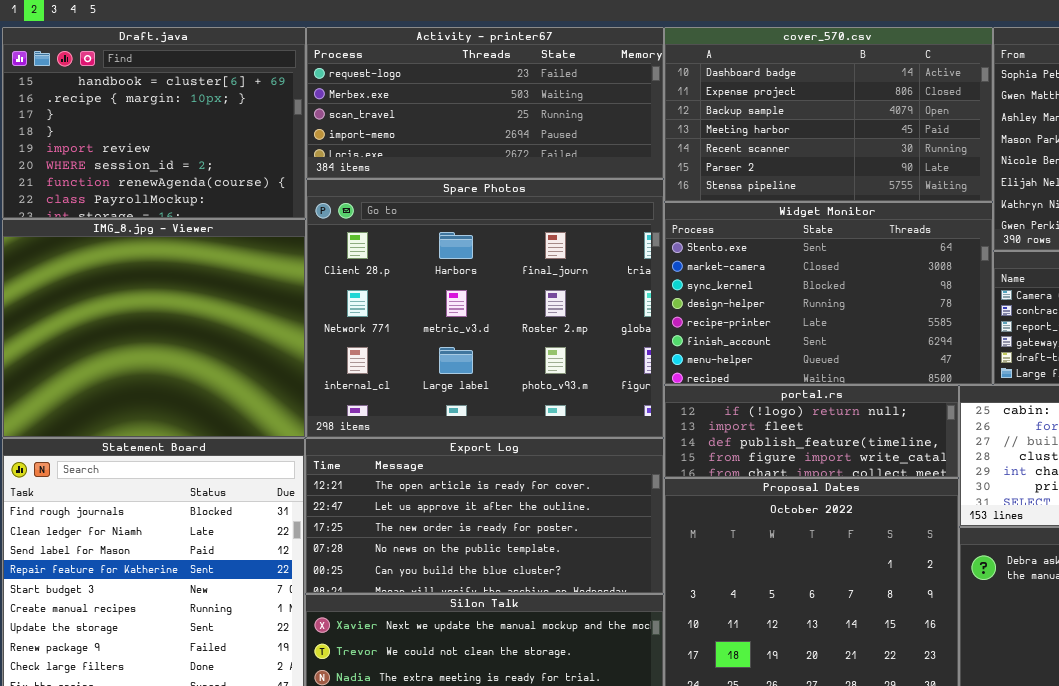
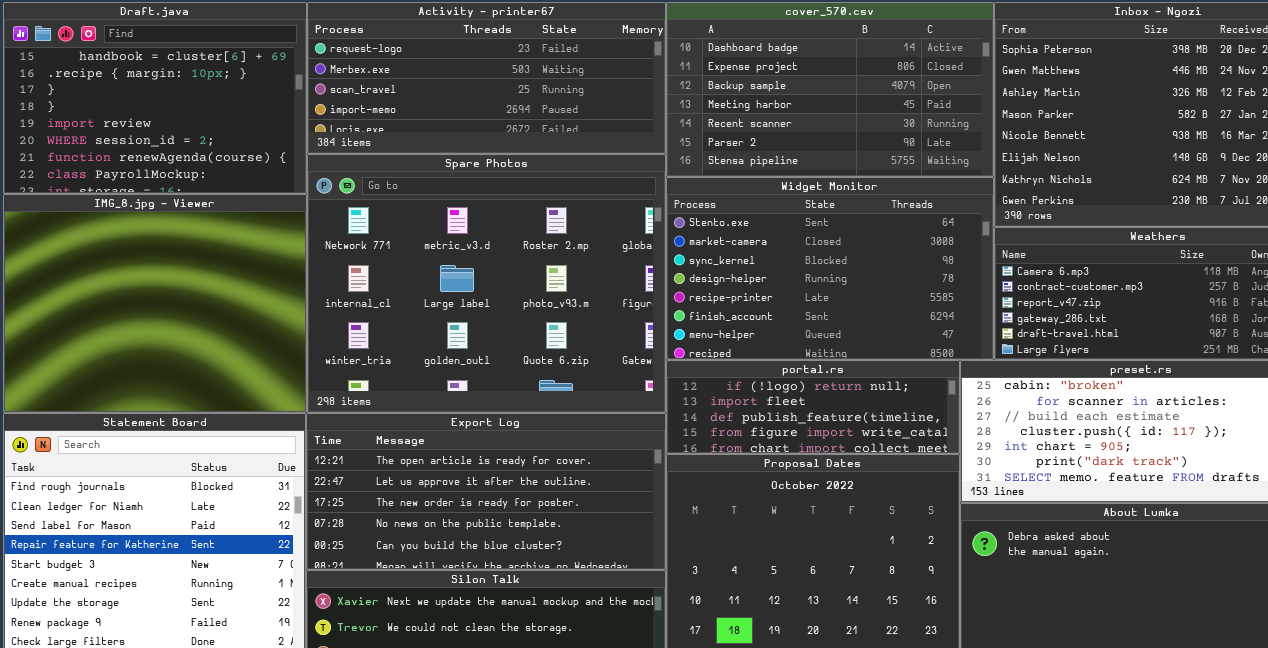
Spare Photos: [306,179,664,438] -> [307,154,666,413], scrolled down 1 row

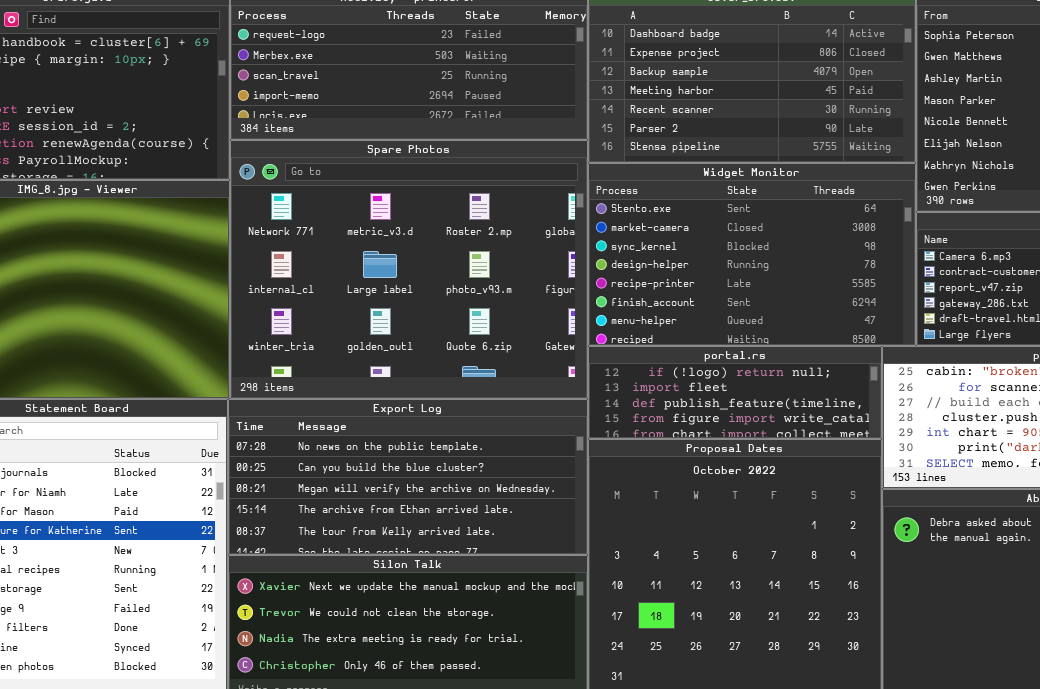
Export Log: [306,413,666,570] -> [228,399,588,555], scrolled down 3 rows

